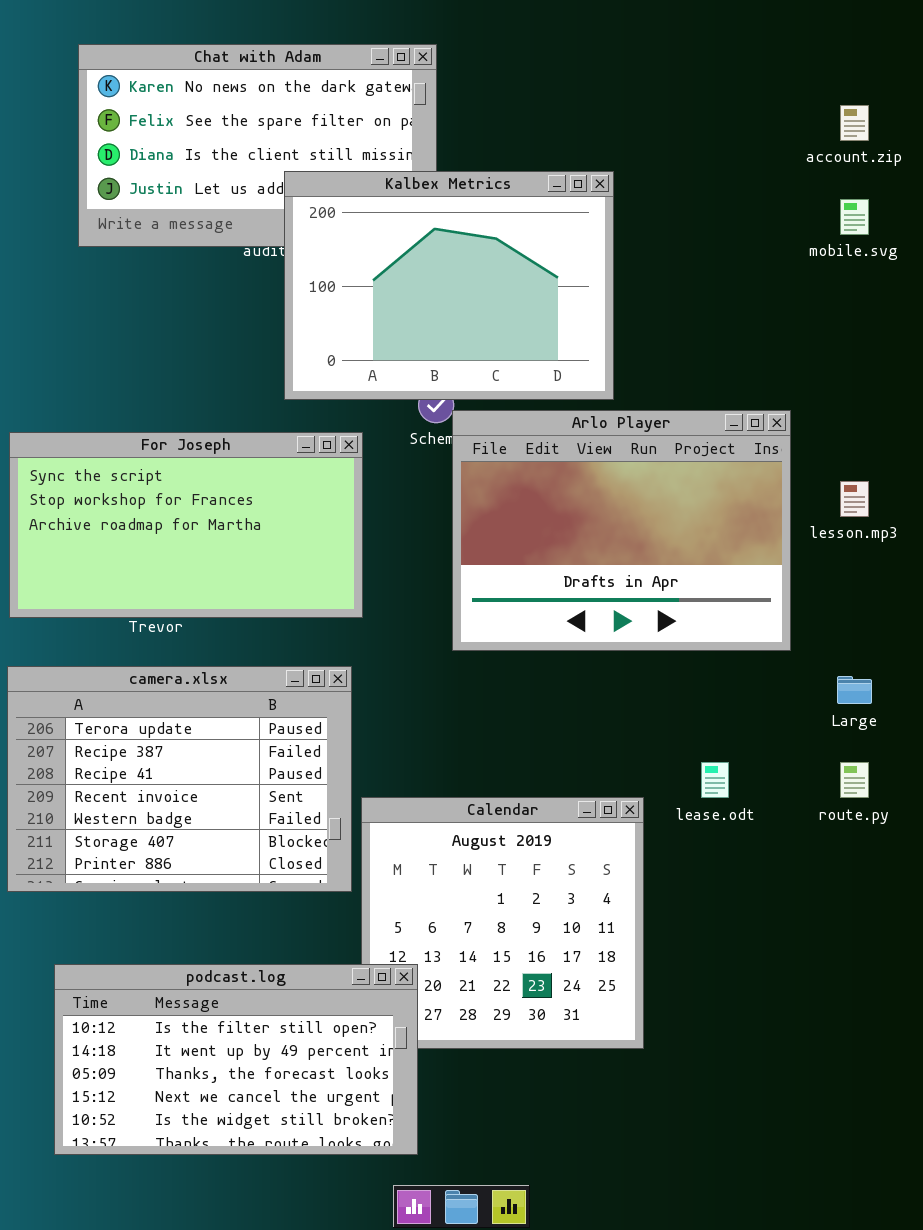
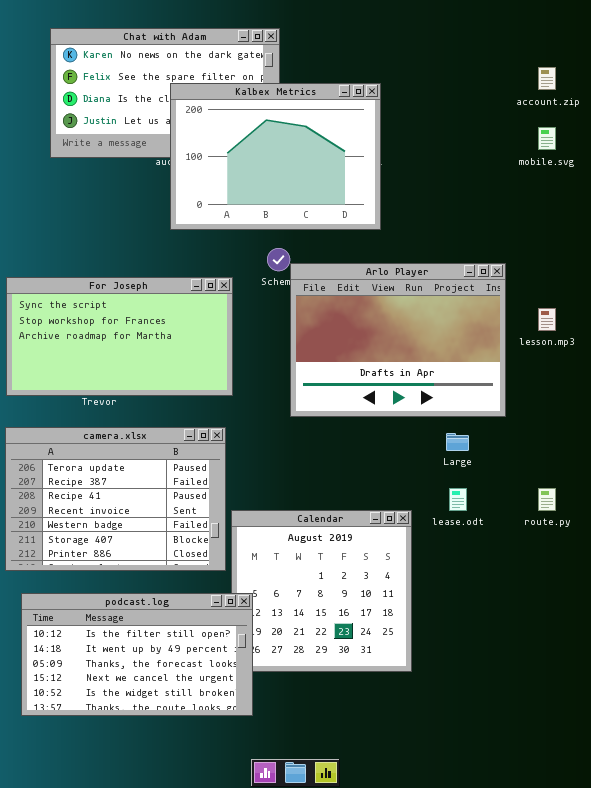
Kalbex Metrics: [284,171,614,400] -> [170,83,381,230], moved
Large: [837,676,872,704] -> [446,433,469,451], moved
podcast.log: [54,964,418,1155] -> [21,593,253,716], moved

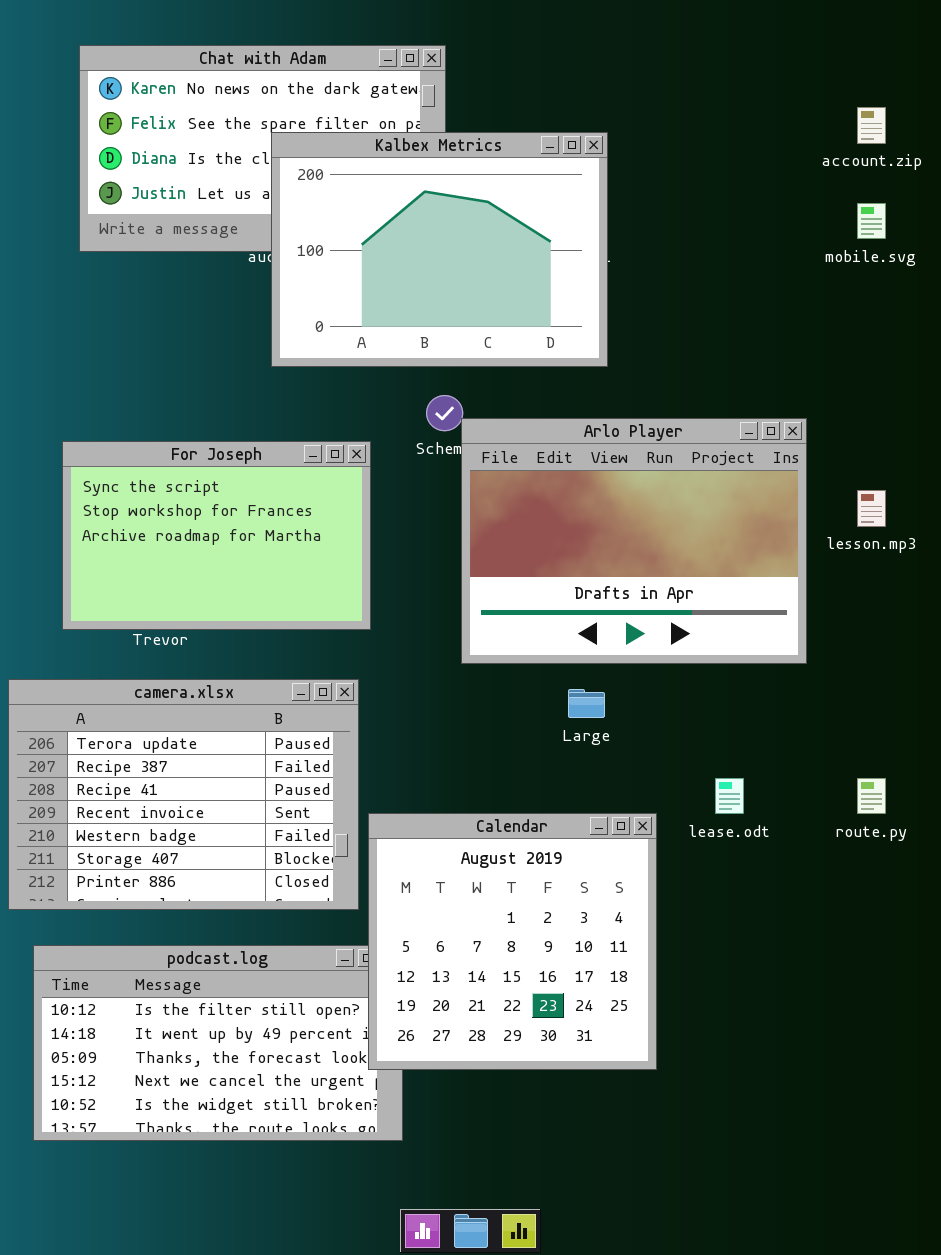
For Joseph: [6,277,233,396] -> [62,441,371,630], resized
Large: [446,433,469,451] -> [568,689,605,718], moved
Calendar: [231,510,412,672] -> [368,813,657,1070], raised

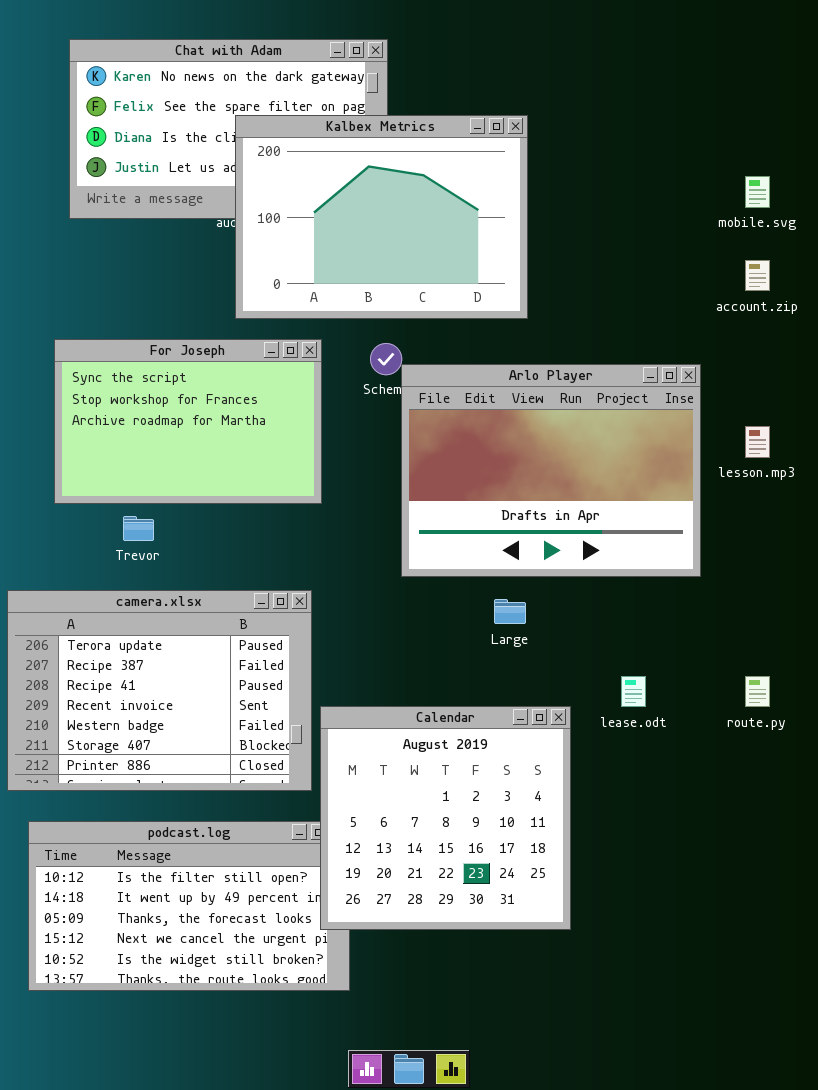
account.zip: [857,107,886,144] -> [745,260,770,291], moved
For Joseph: [62,441,371,630] -> [54,339,322,504], moved

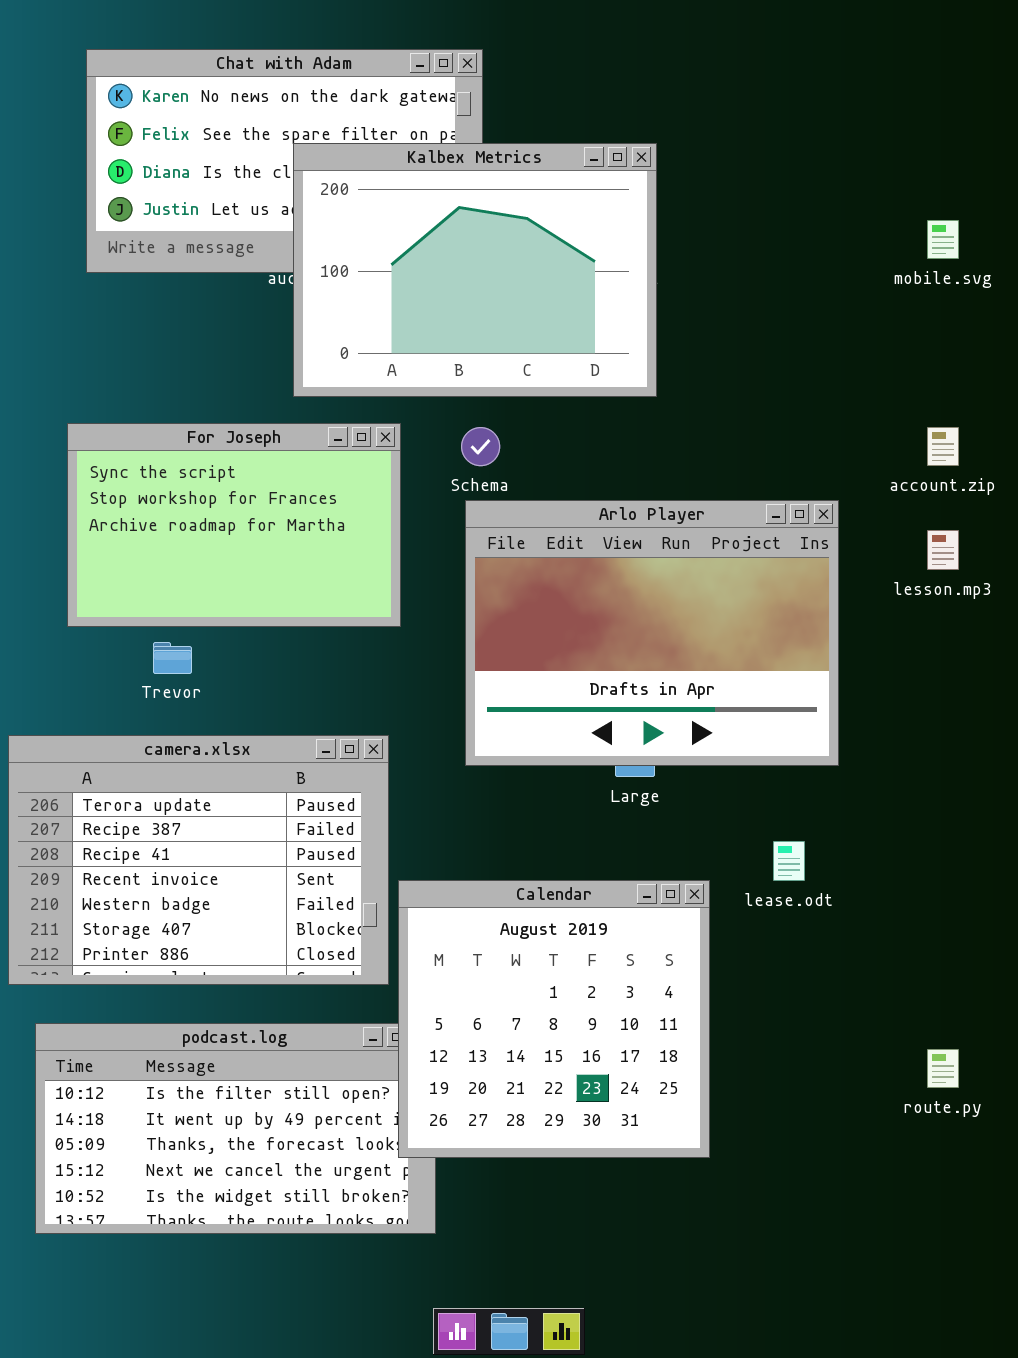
account.zip: [745,260,770,291] -> [927,427,959,466], moved
Arlo Player: [401,364,701,577] -> [465,500,839,766], moved
route.py: [745,676,770,707] -> [927,1049,959,1088], moved

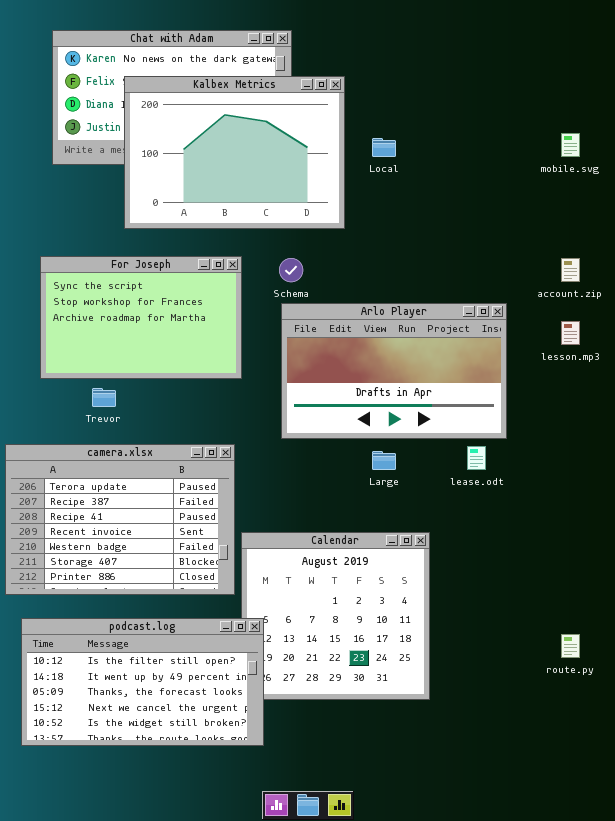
Kalbex Metrics: [293,143,657,397] -> [124,76,345,229], moved
Arlo Player: [465,500,839,766] -> [281,303,507,439], resized
lease.odt: [773,841,805,881] -> [467,446,486,470], moved
podcast.log: [35,1023,436,1234] -> [21,618,264,746], raised

